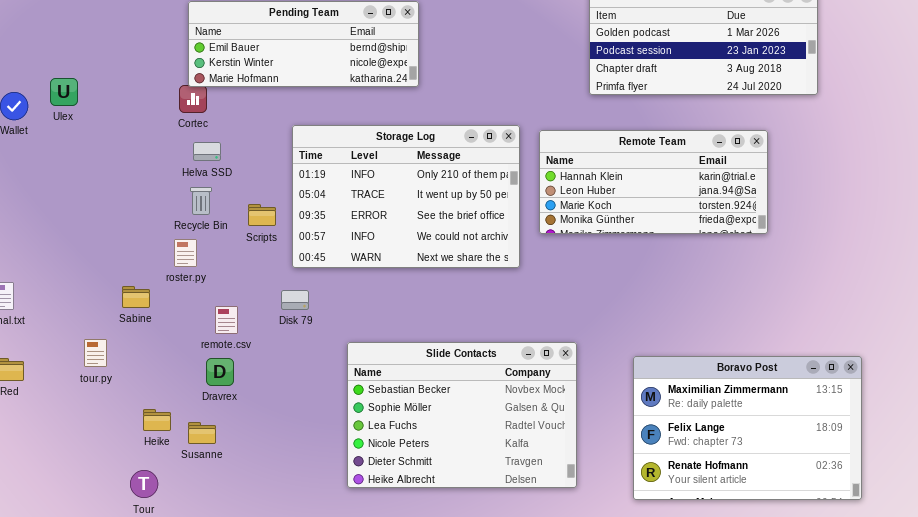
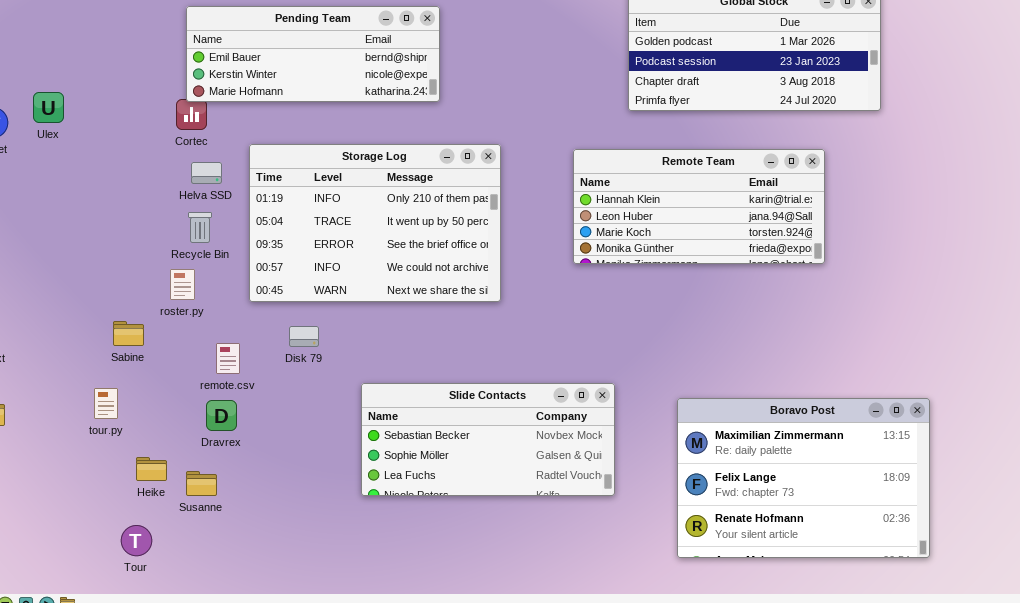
Storage Log: [292,125,520,268] -> [249,144,501,302], moved
tour.py: [84,339,107,367] -> [94,388,118,419], moved
Slide Contacts: [347,342,577,488] -> [361,383,615,496], resized

